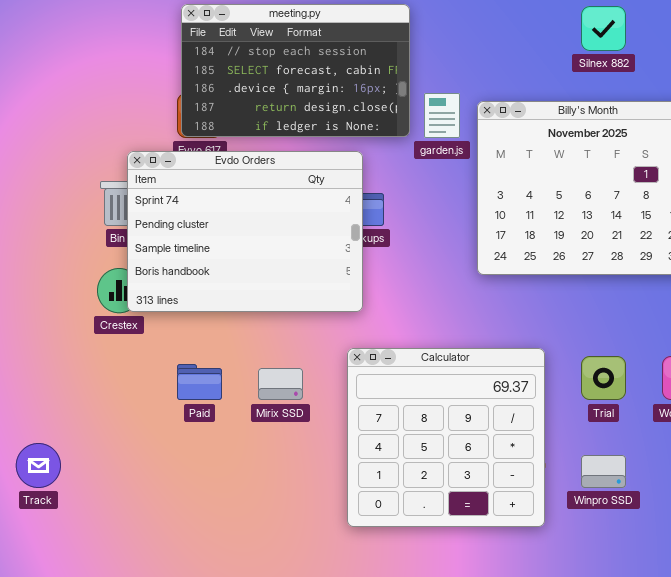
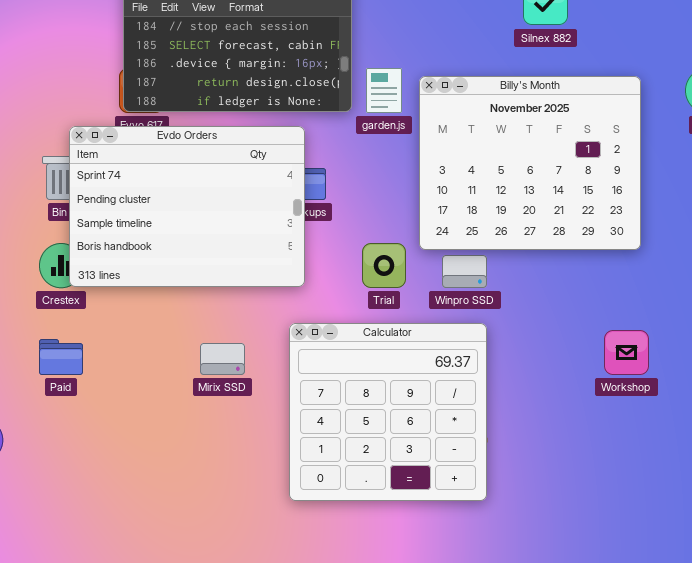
Trial: [581,356,626,400] -> [362,243,406,288], moved
Paid: [177,364,222,400] -> [39,339,83,375], moved
Winpro SSD: [581,455,626,488] -> [442,255,487,288], moved

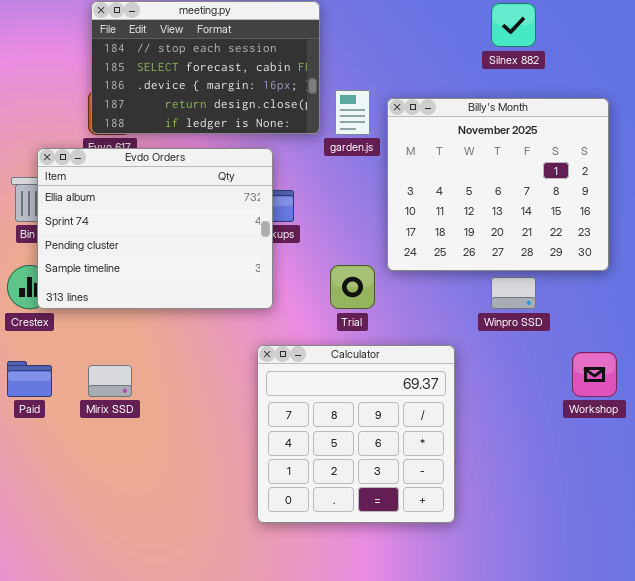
Evdo Orders: [69,126,305,287] -> [37,148,273,309], scrolled up 1 row
Winpro SSD: [442,255,487,288] -> [491,277,536,309], moved
Mirix SSD: [200,343,245,375] -> [88,365,132,397], moved

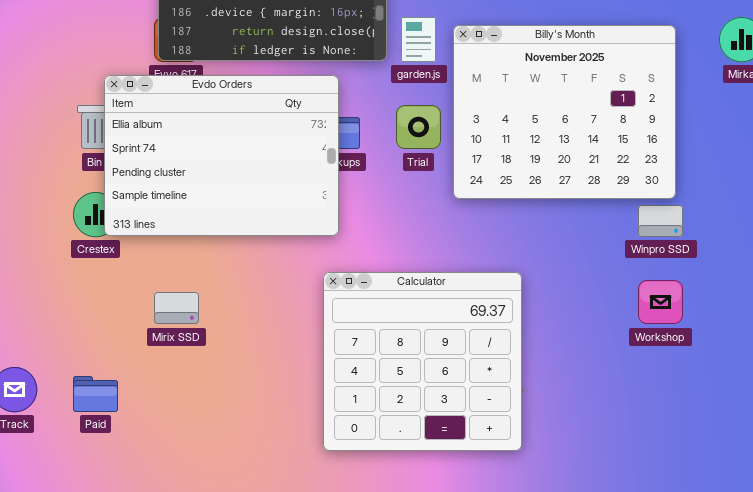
Trial: [330,265,375,309] -> [396,105,441,149], moved
Winpro SSD: [491,277,536,309] -> [638,205,683,237], moved
Paid: [7,361,52,397] -> [73,376,118,412], moved

